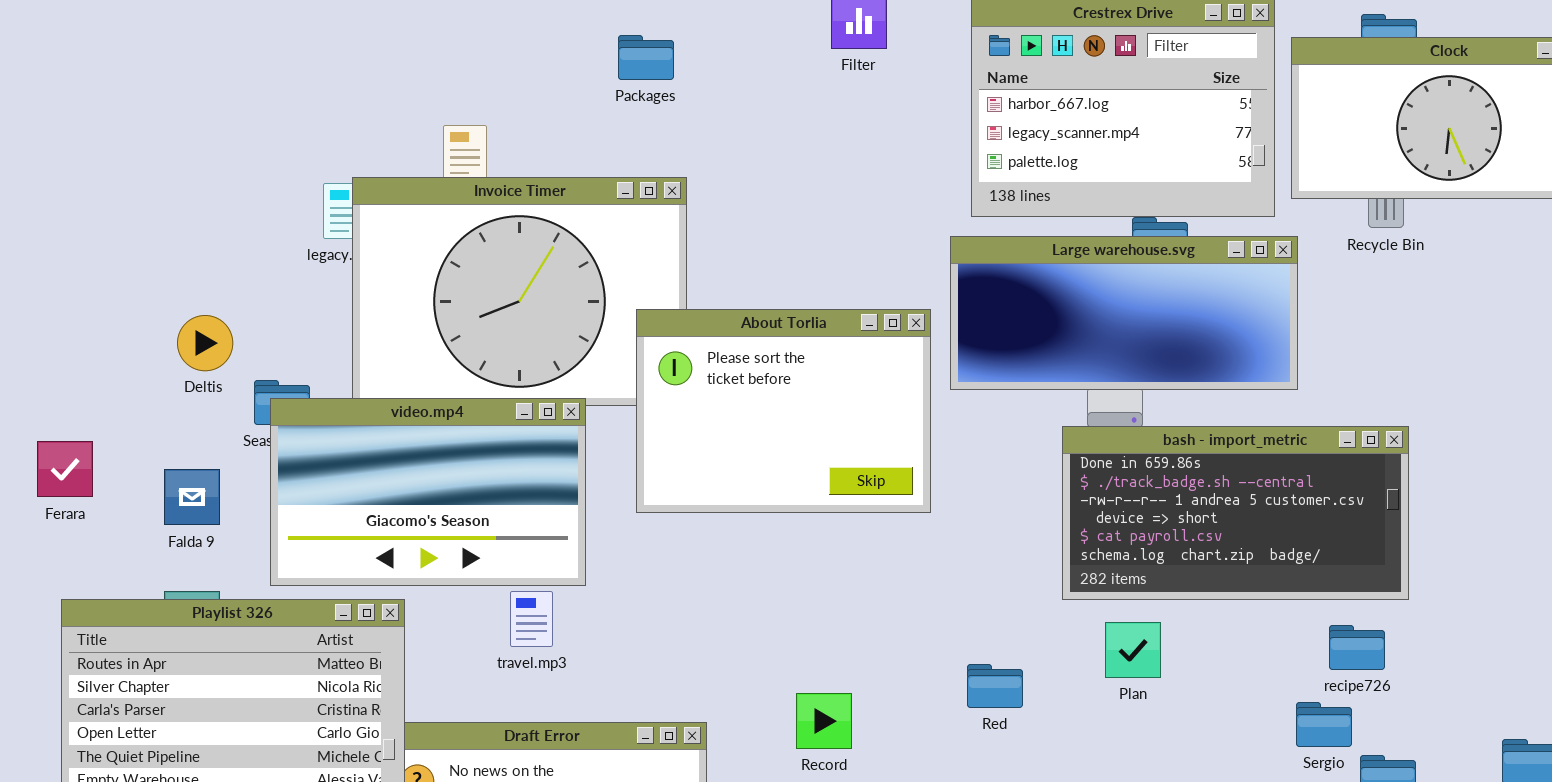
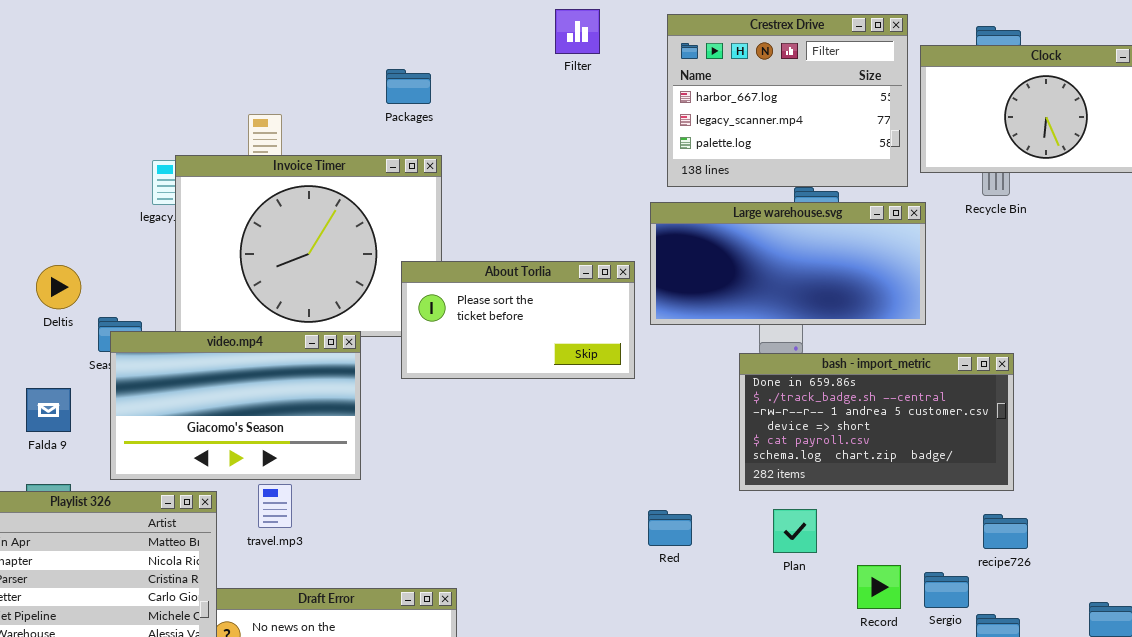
Packages: [618,35,674,80] -> [386,69,431,104], moved
About Torlia: [636,309,931,513] -> [401,261,635,379], resized
travel.mp3: [510,591,553,647] -> [258,484,292,528], moved
recipe726: [1329,625,1385,670] -> [983,514,1028,549], moved
Red: [967,664,1023,708] -> [648,510,692,546], moved
Record: [796,693,852,749] -> [857,565,901,609], moved

